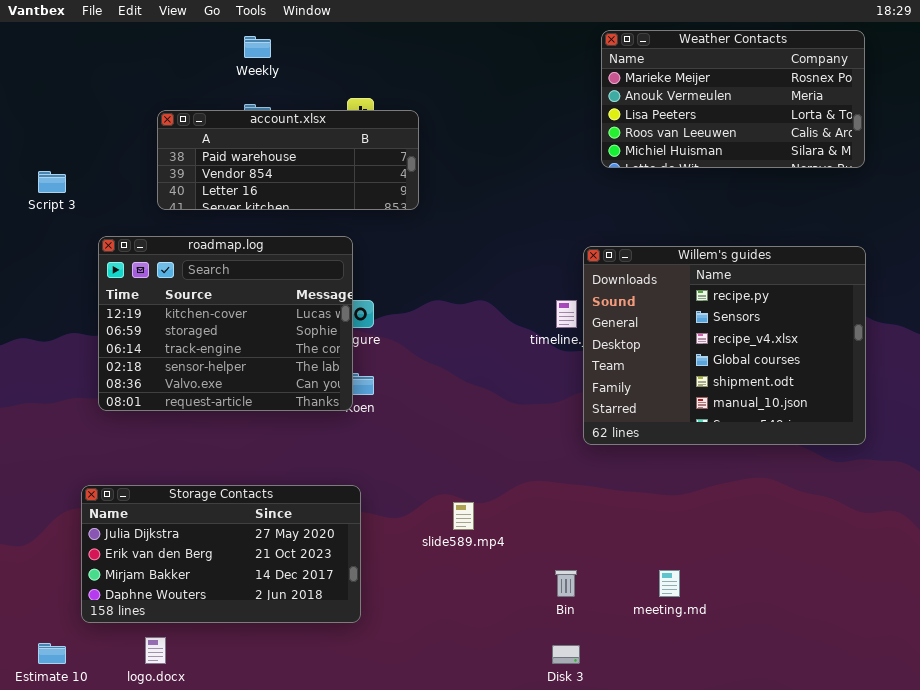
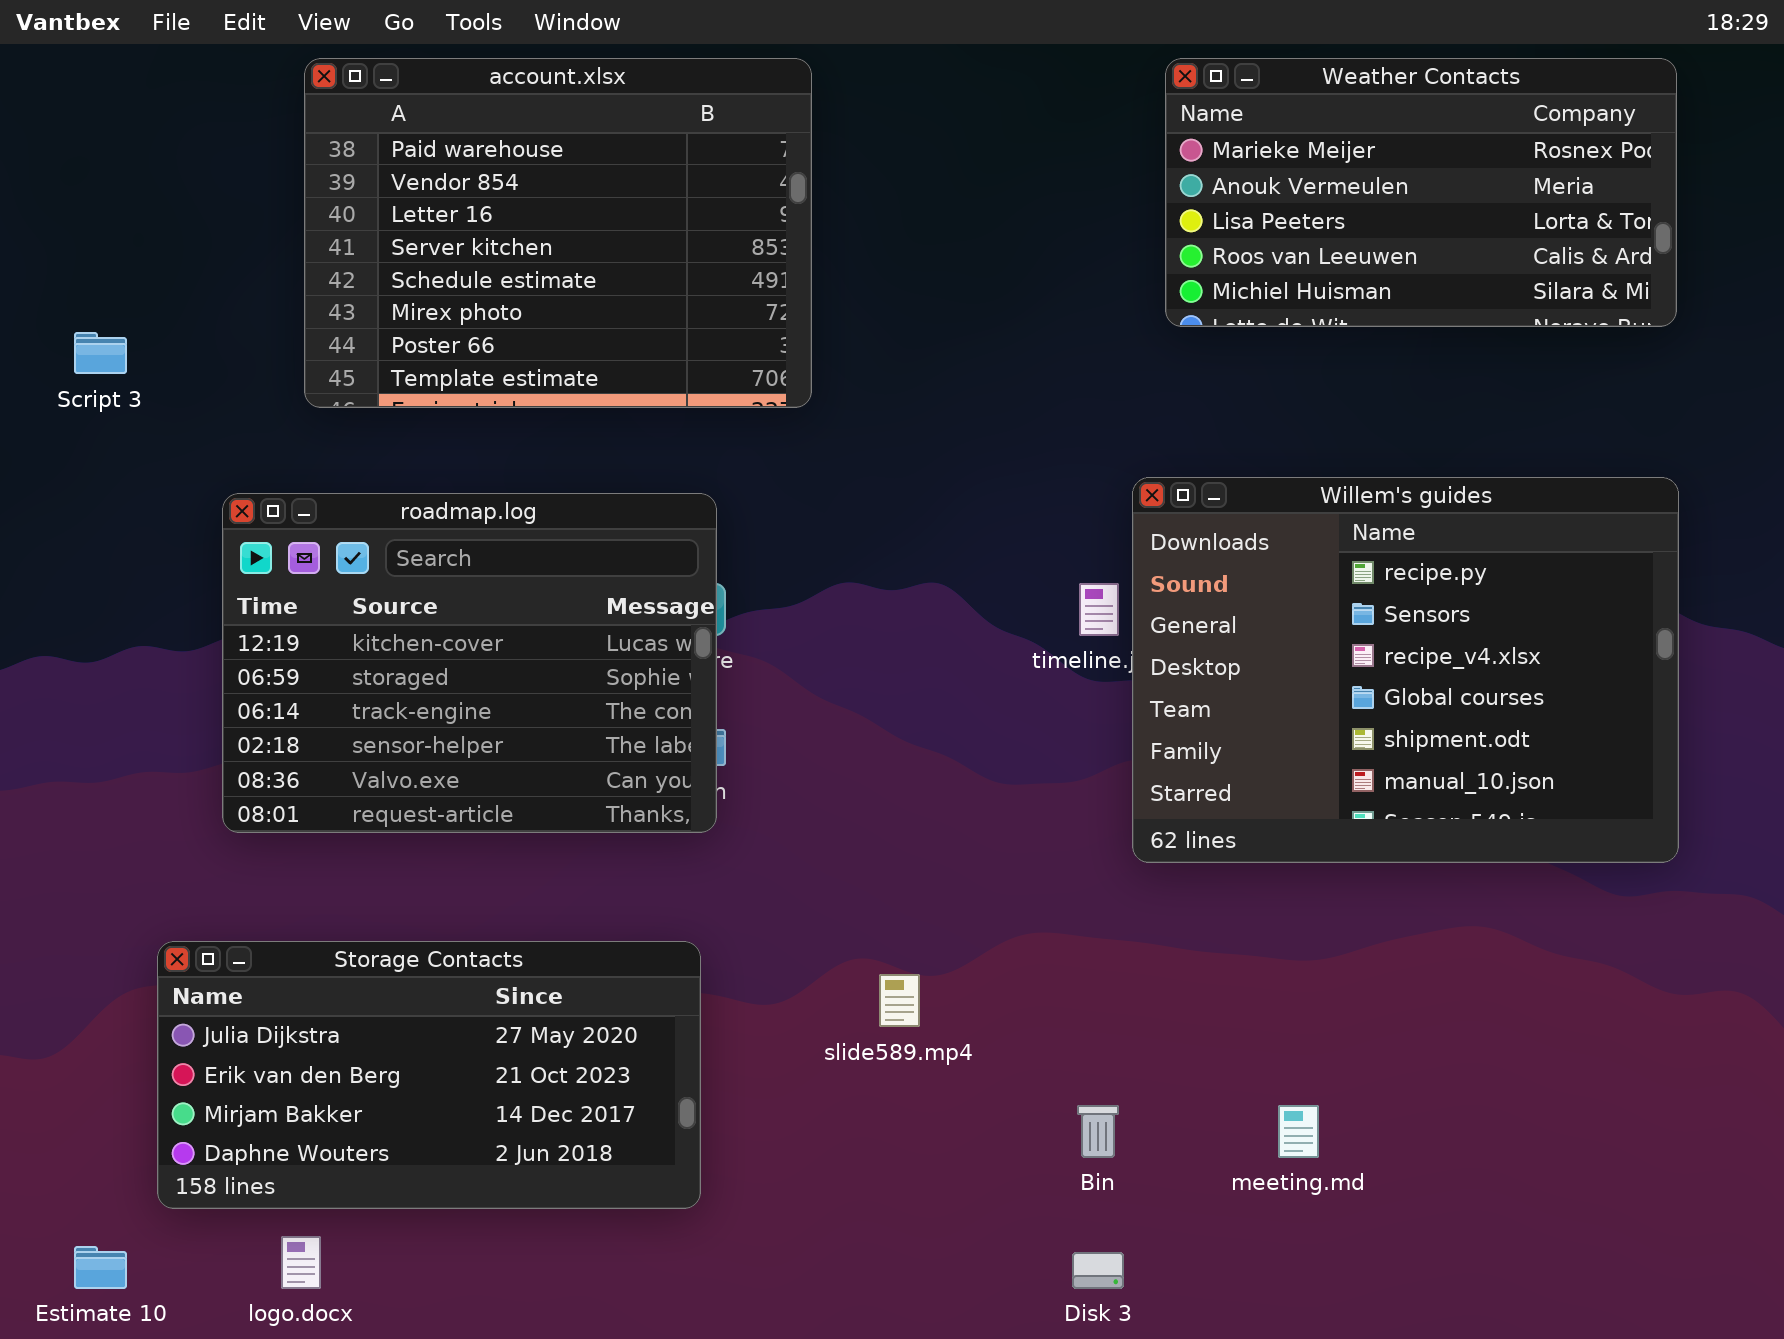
account.xlsx: [157,110,419,210] -> [304,58,812,408], resized
roadmap.log: [98,236,353,411] -> [222,493,717,833], moved

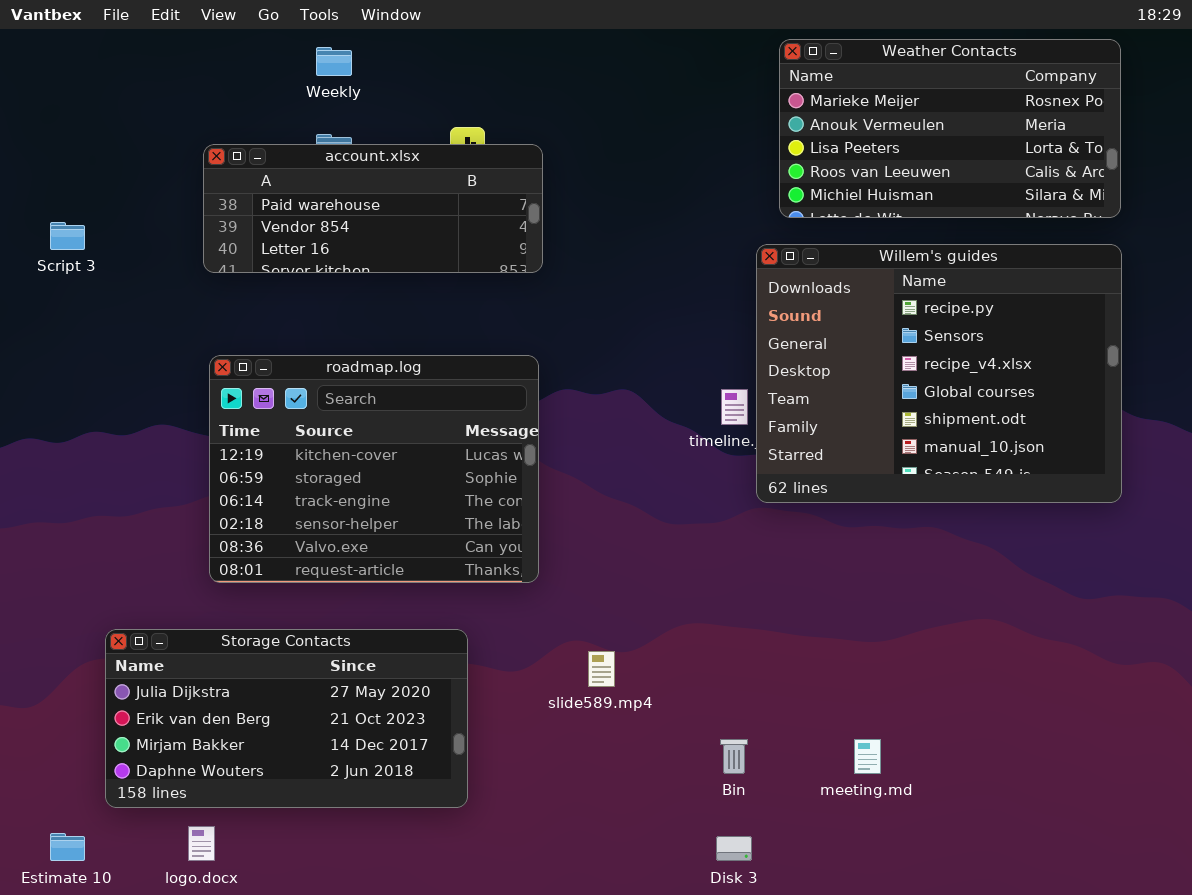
account.xlsx: [304,58,812,408] -> [203,144,543,273], resized
Willem's guides: [1132,477,1679,863] -> [756,244,1122,503], moved
roadmap.log: [222,493,717,833] -> [209,355,539,583], moved

